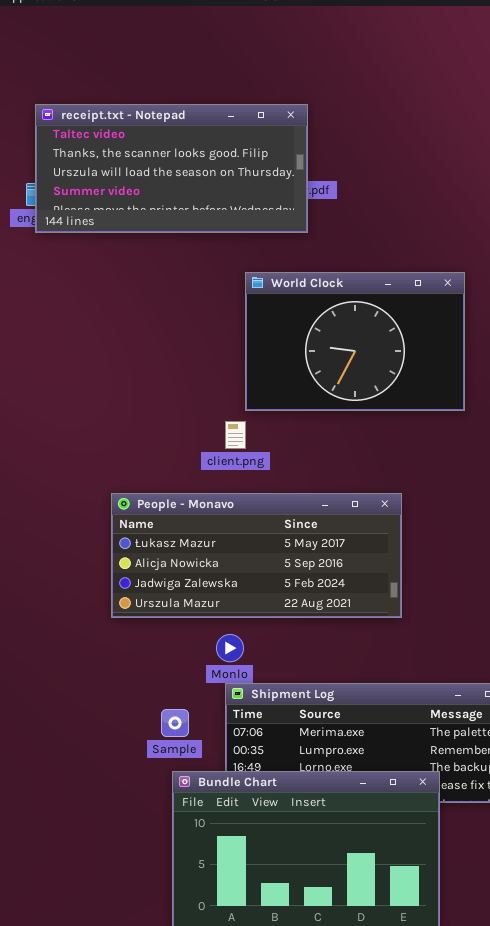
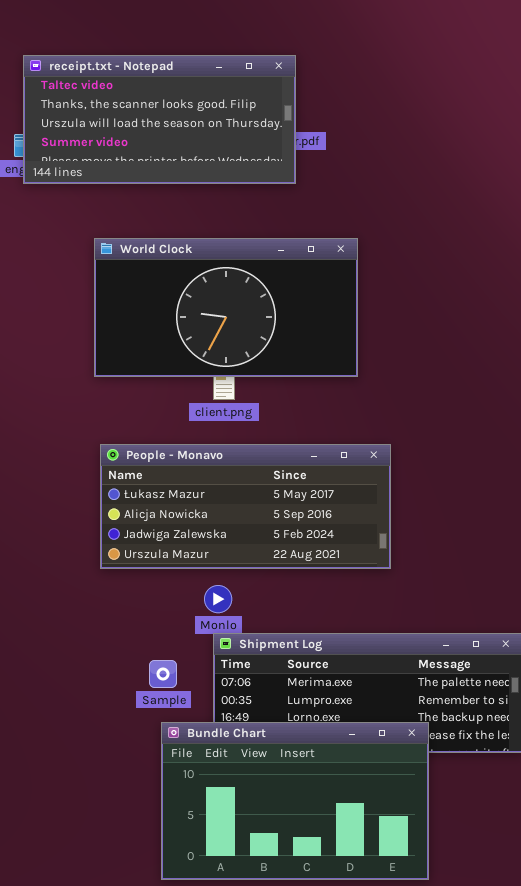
World Clock: [245,272,465,411] -> [94,238,358,377], moved, resized

